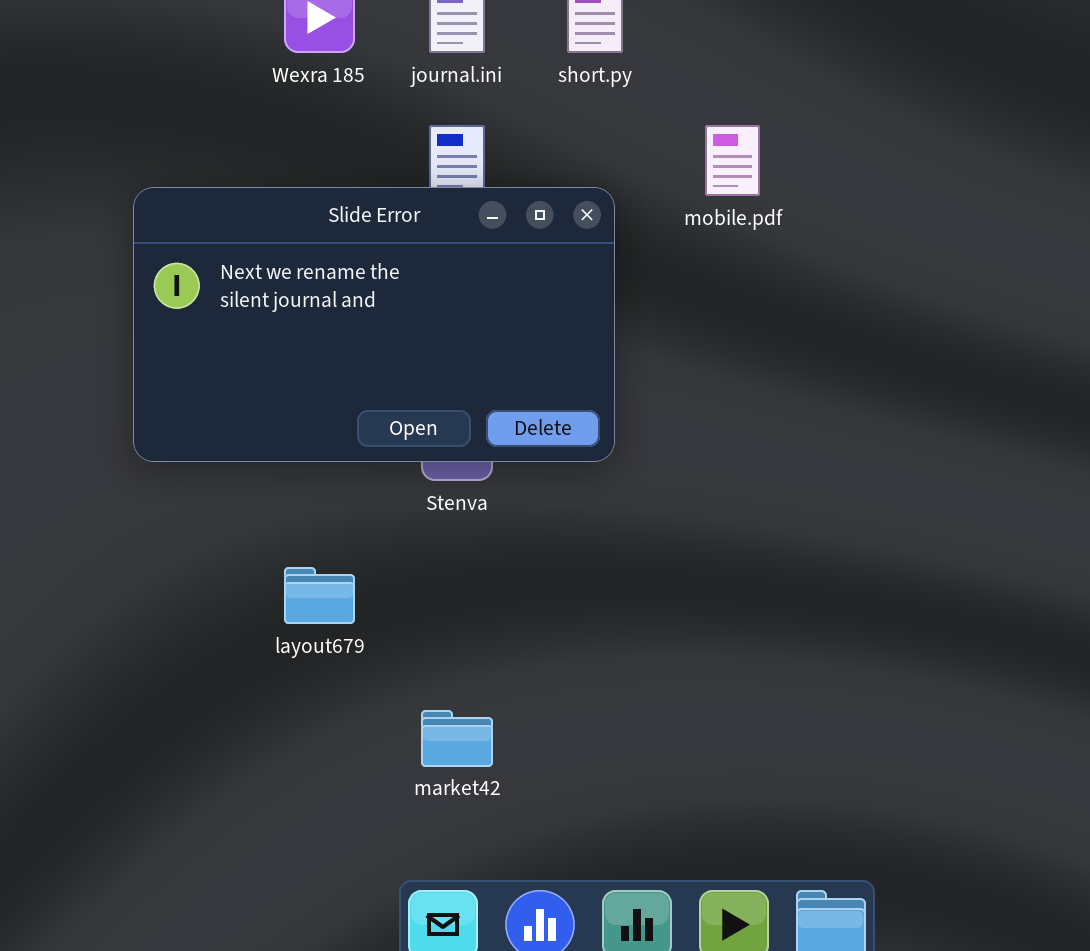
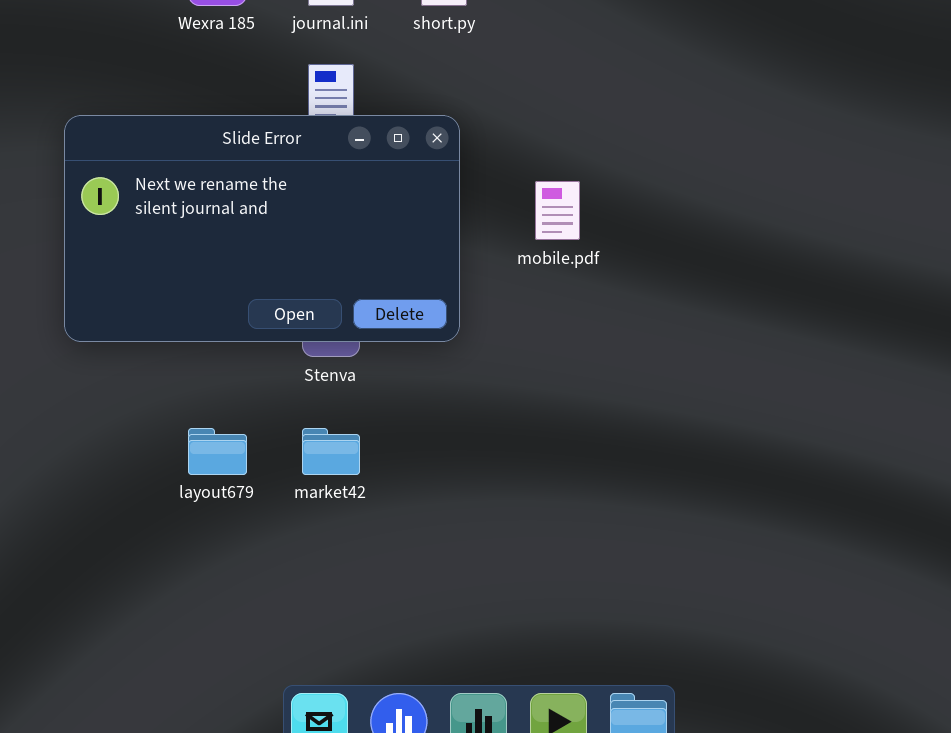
mobile.pdf: [705,125,760,196] -> [535,181,580,240], moved
market42: [421,710,493,767] -> [302,428,360,475], moved

